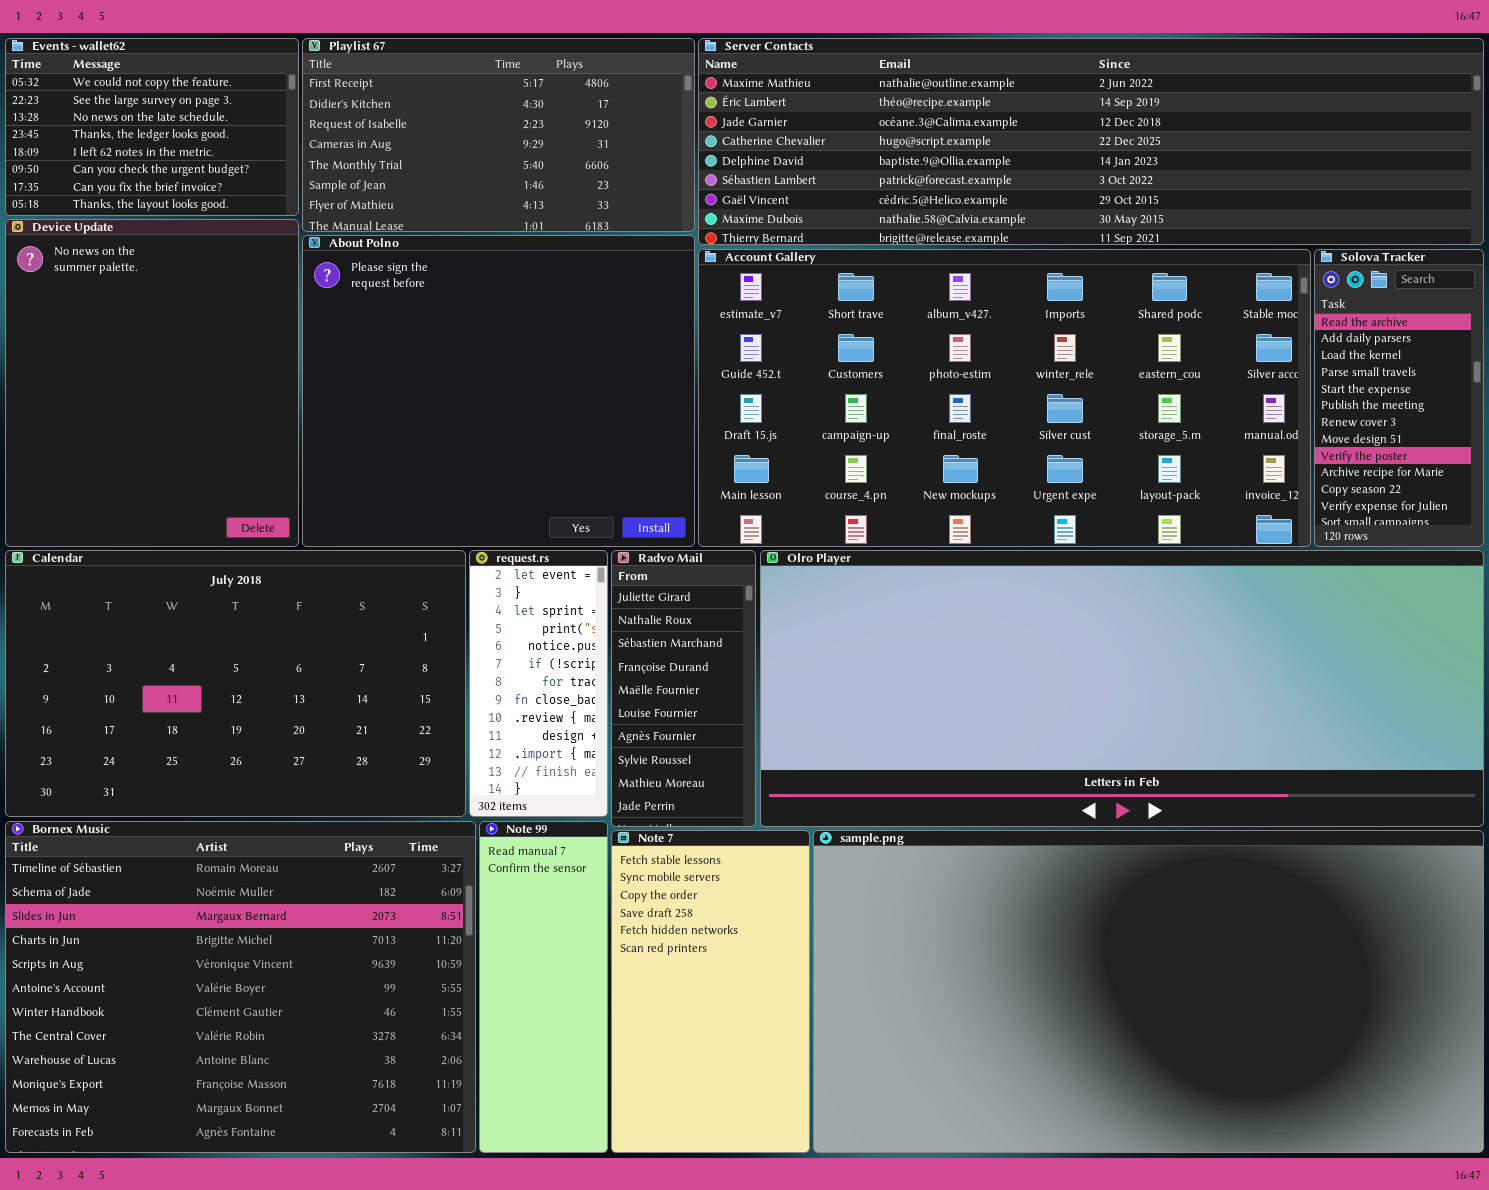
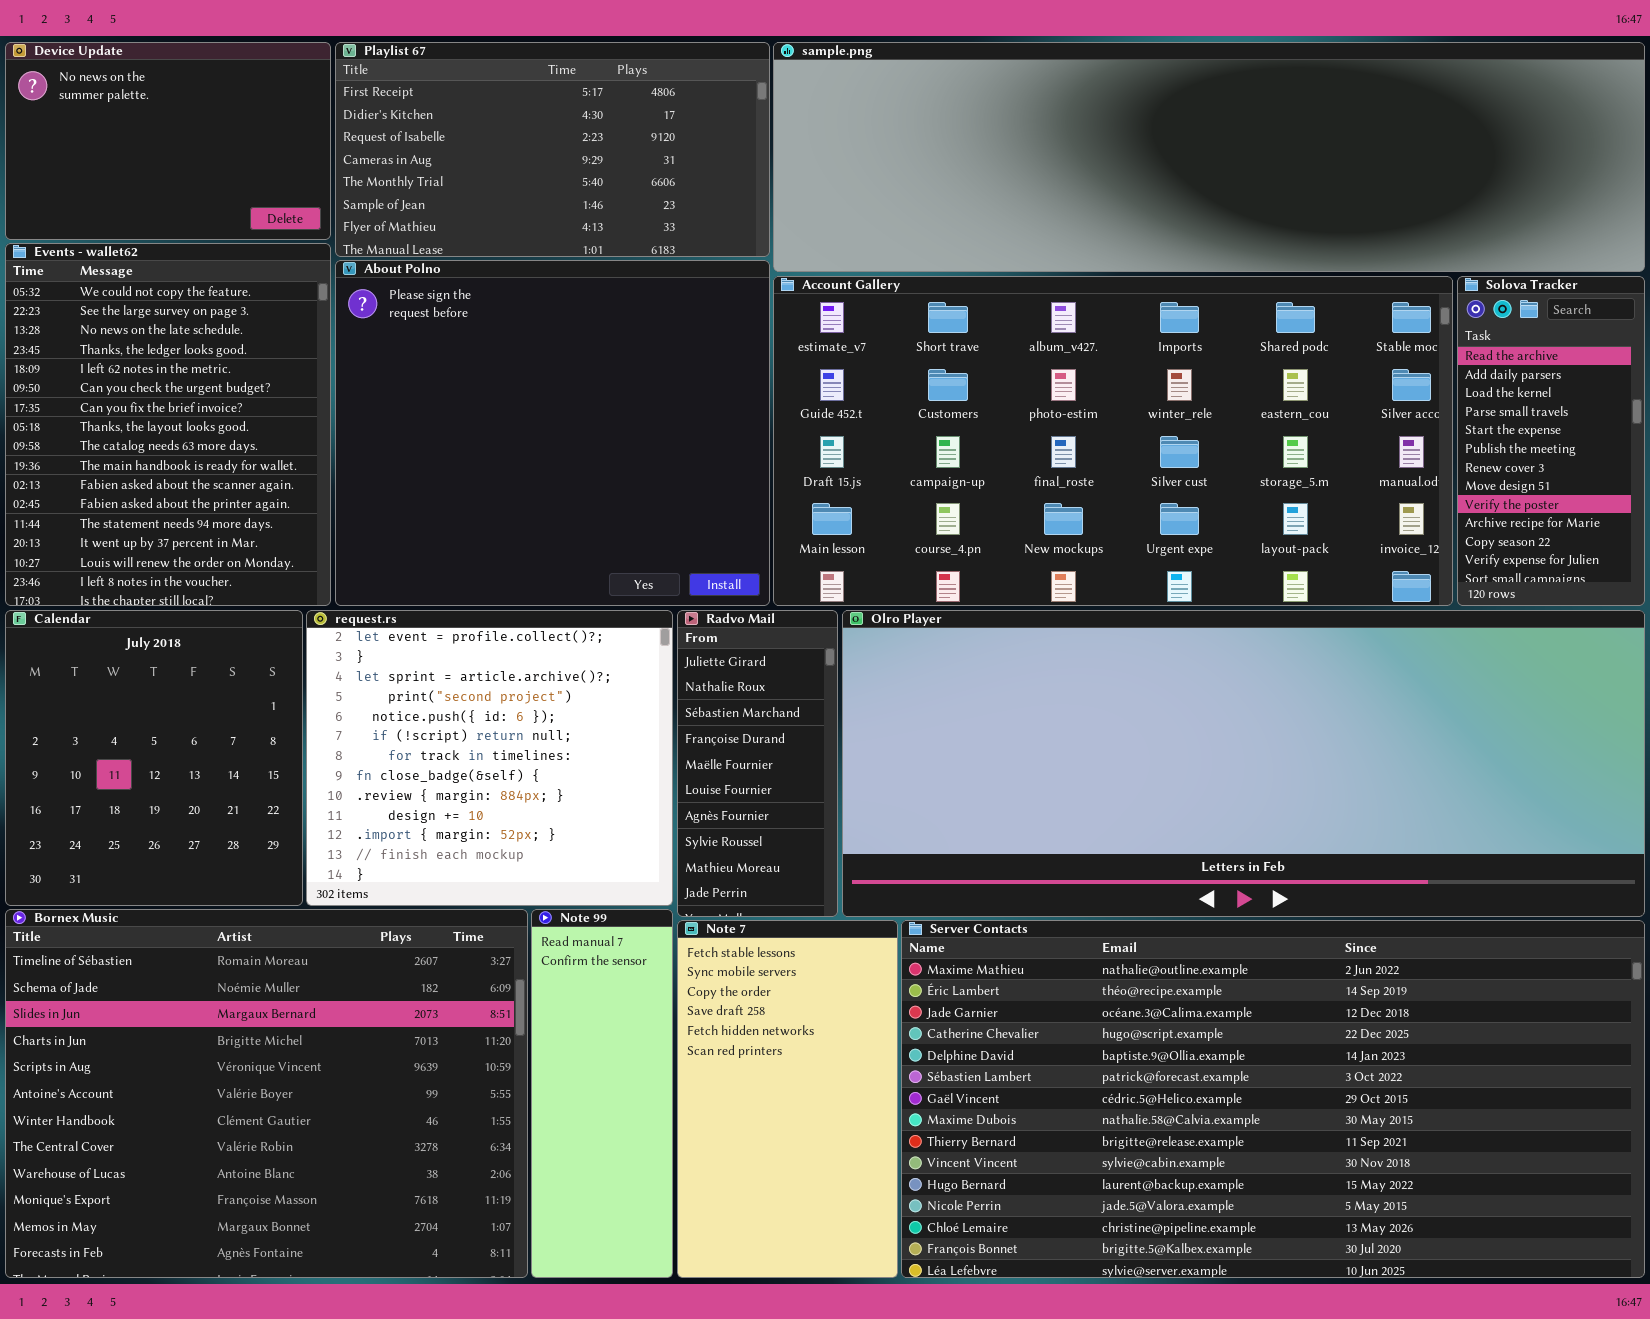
Events - wallet62: [5,38,299,216] -> [5,243,331,606], moved, resized
Server Contacts: [698,38,1484,245] -> [901,920,1645,1278], moved, resized
Device Update: [5,219,299,547] -> [5,42,331,240], moved, resized
Calendar: [5,550,466,817] -> [5,610,303,906], resized
request.rs: [469,550,608,817] -> [306,610,673,906], resized
sample.png: [813,830,1484,1153] -> [773,42,1645,272], moved, resized

